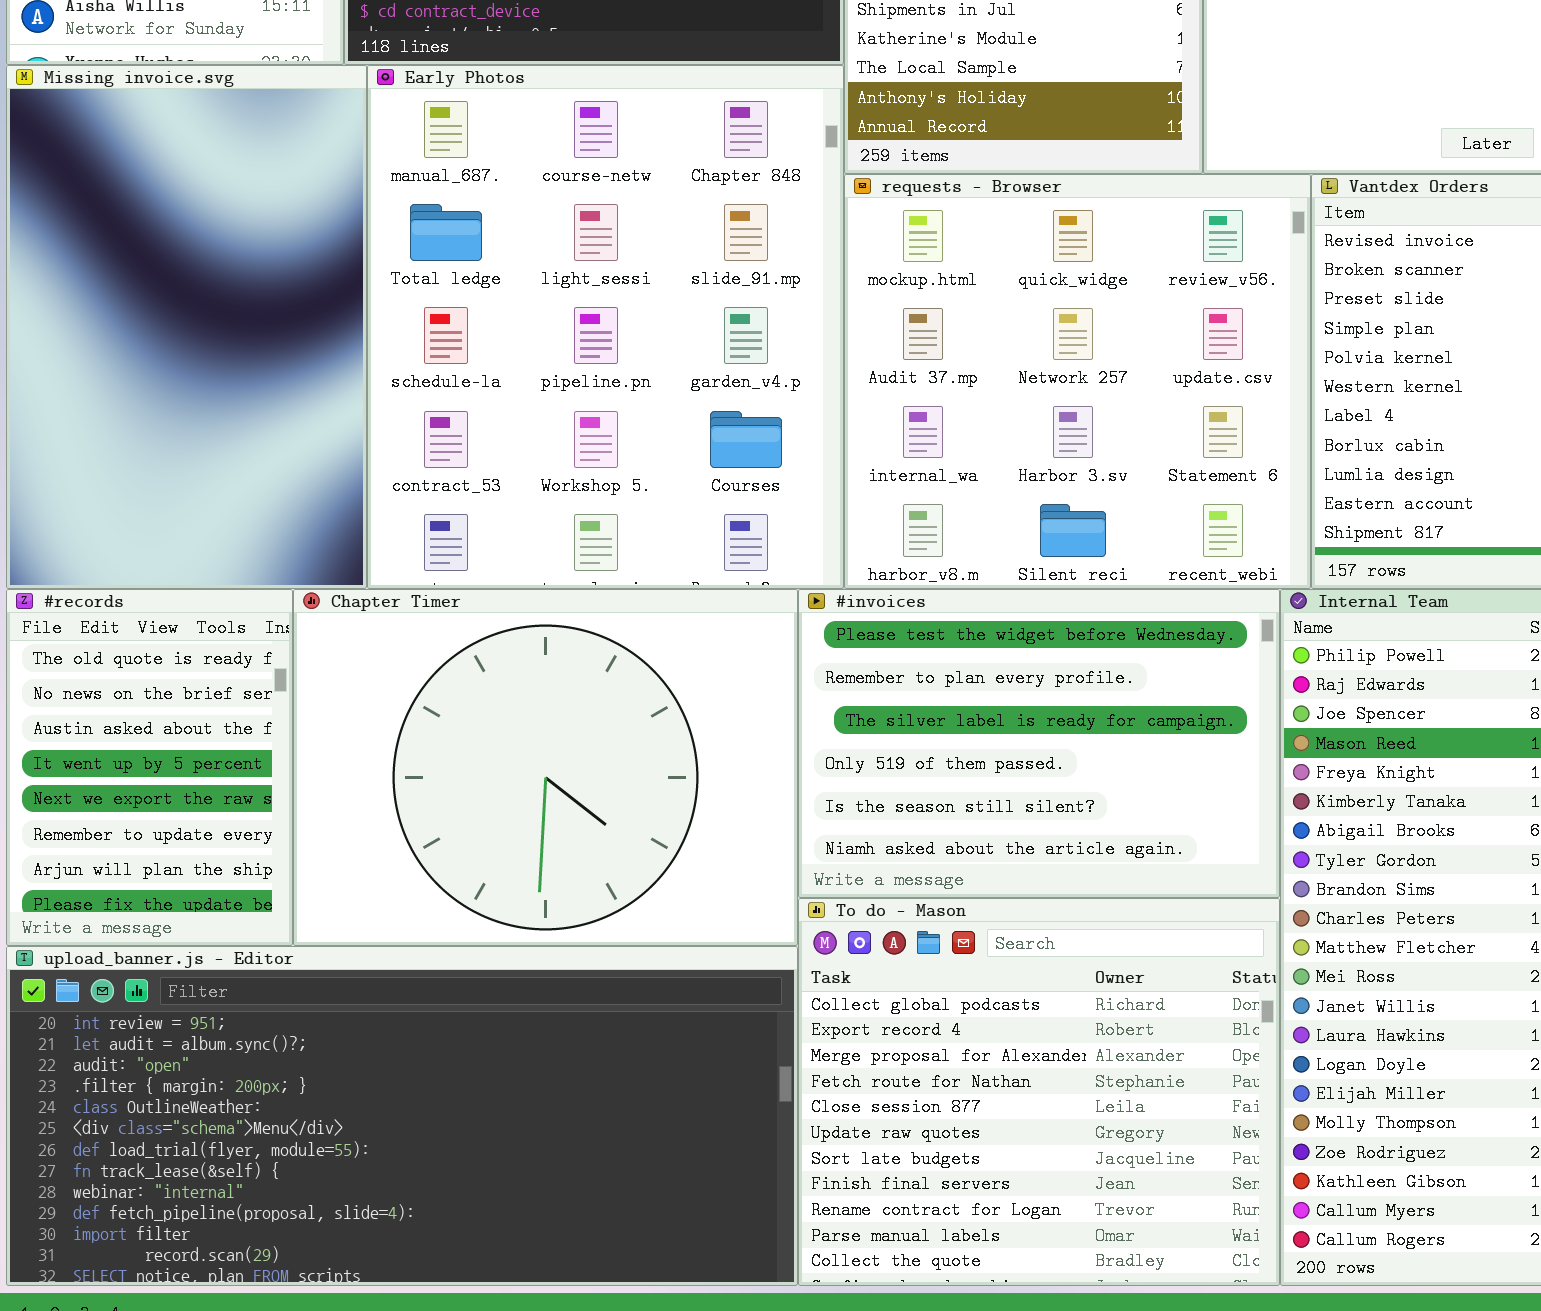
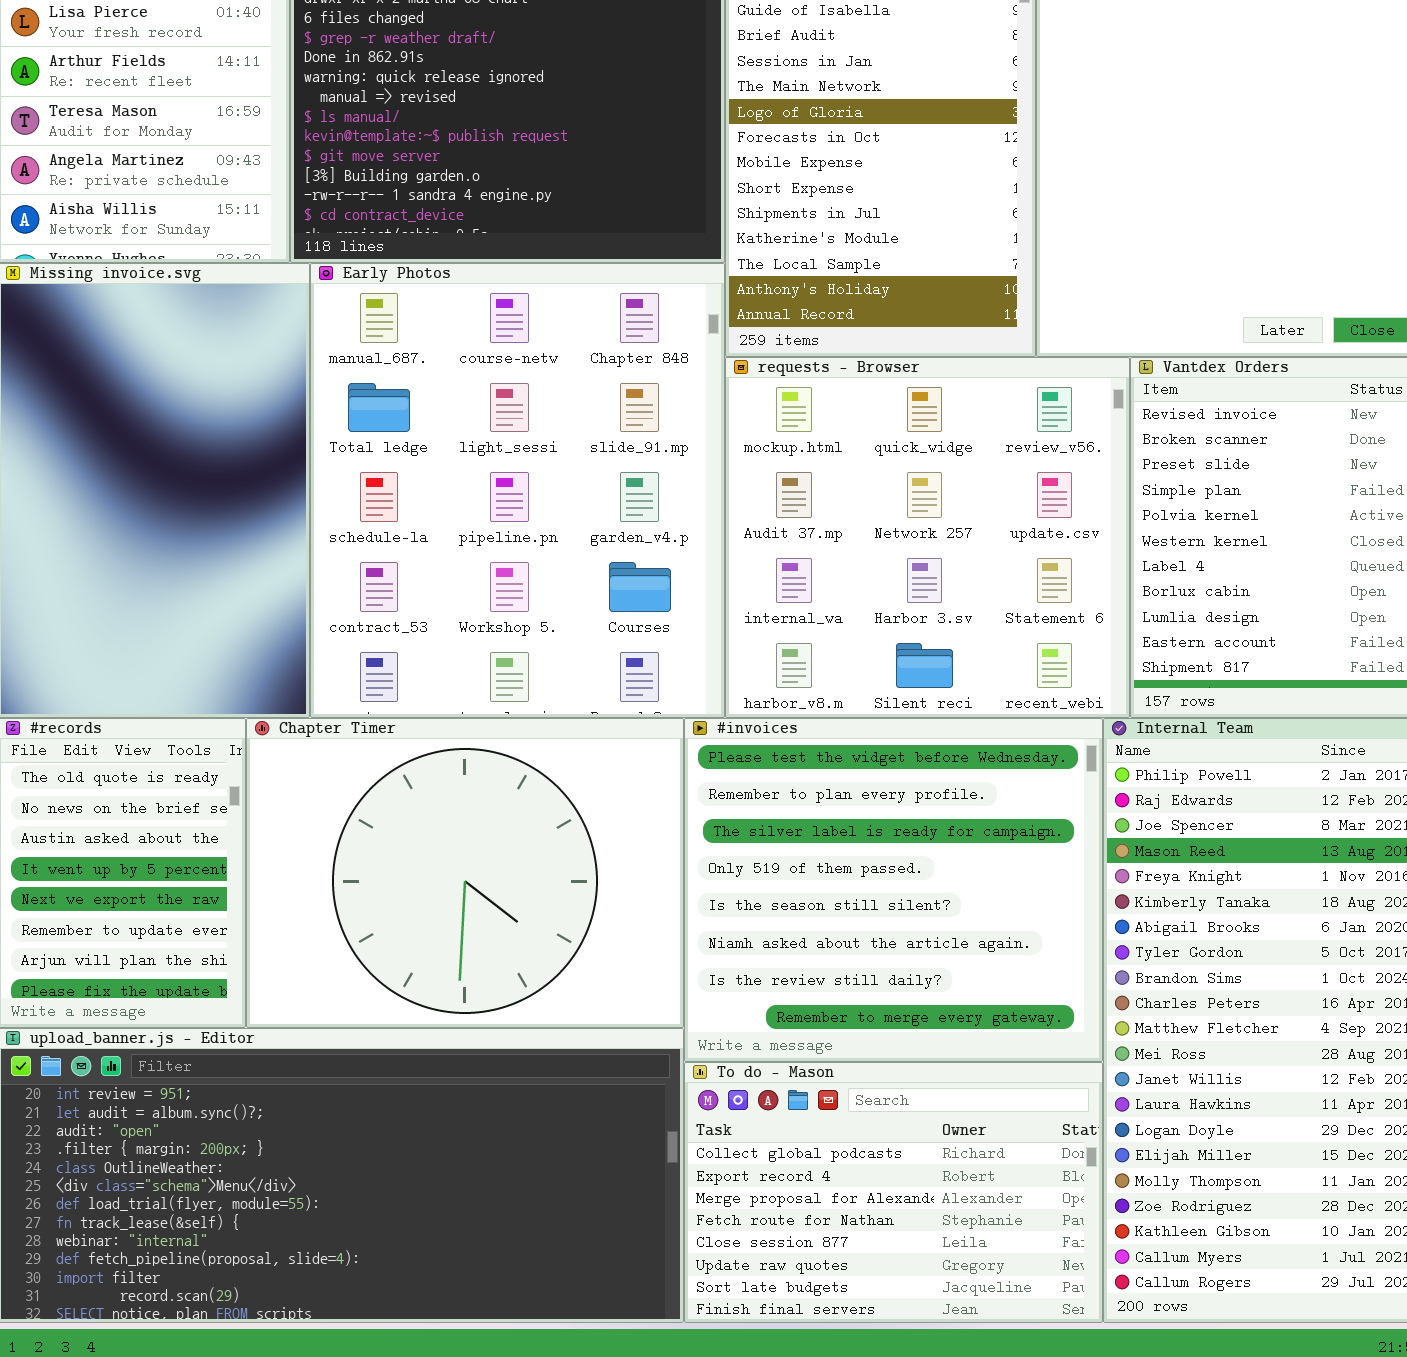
#invoices: [798,589,1280,898] -> [684,718,1103,1062], resized
To do - Mason: [798,898,1280,1286] -> [684,1062,1103,1323], resized

